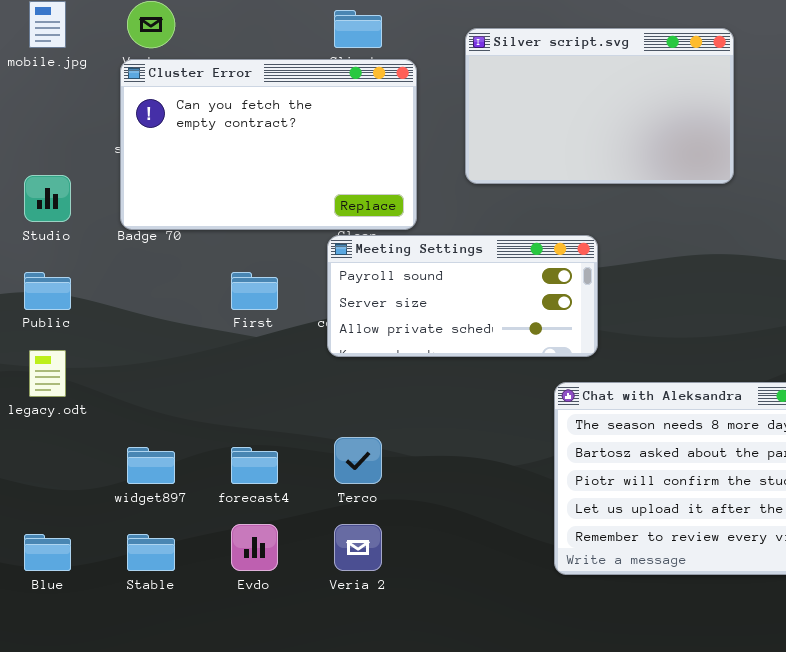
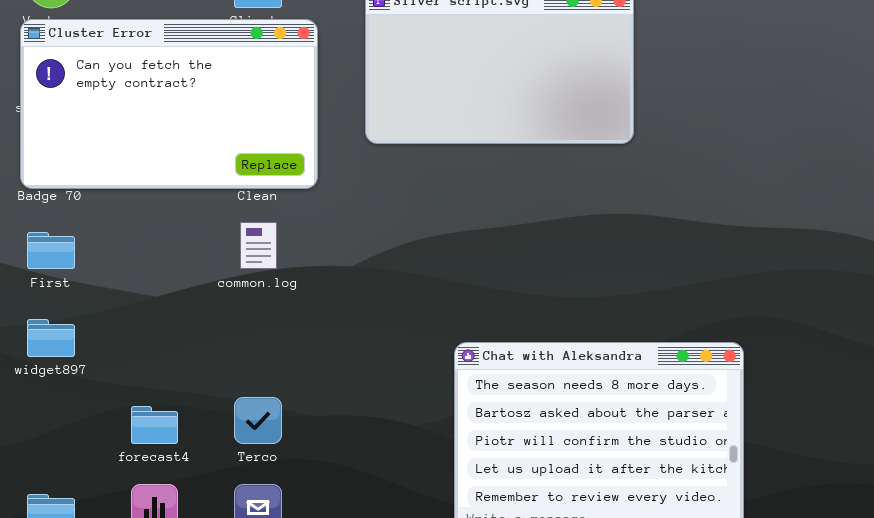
Meeting Settings: [327,235,598,357] -> none, closed
First: [231,272,278,310] -> [27,232,75,269], moved
widget897: [127,447,175,484] -> [27,319,75,357], moved

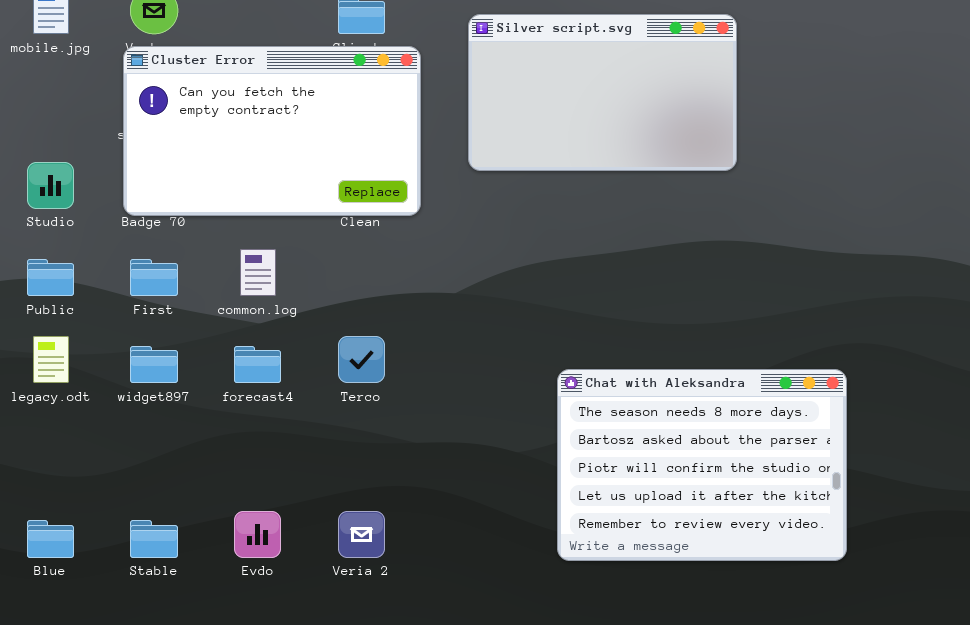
common.log: [240,222,277,269] -> [240,249,276,296], moved
Terco: [234,397,282,444] -> [338,336,385,383], moved
forecast4: [131,406,178,444] -> [234,346,281,383], moved

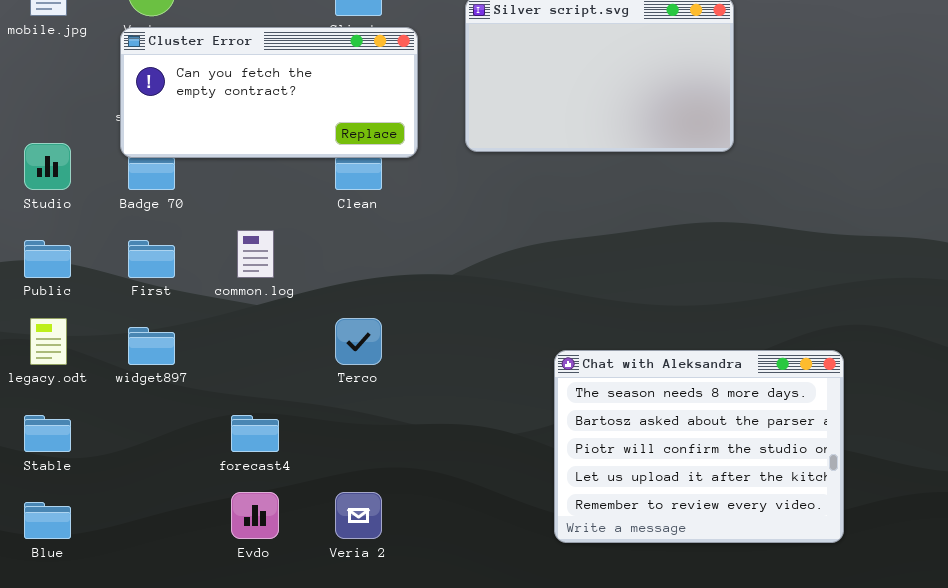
Cluster Error: [123,46,421,216] -> [120,27,418,158], resized
forecast4: [234,346,281,383] -> [231,415,279,452], moved
Stable: [130,520,178,558] -> [24,415,71,452], moved

